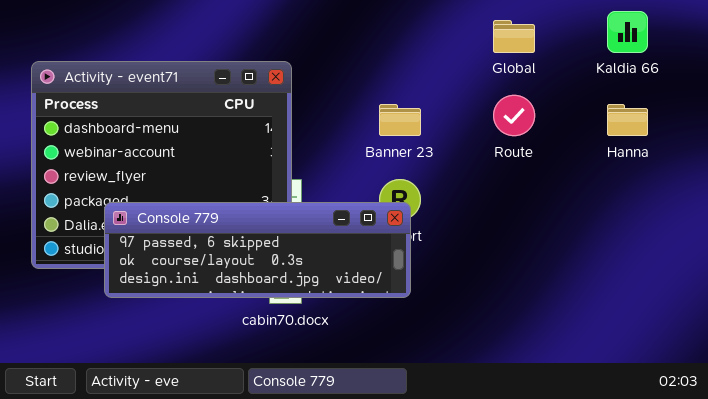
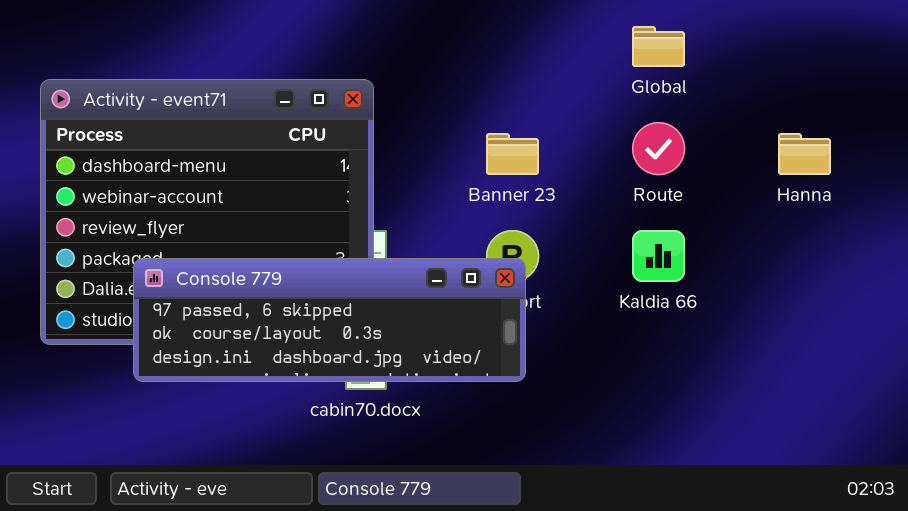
Kaldia 66: [607,11,648,53] -> [632,230,685,282], moved

